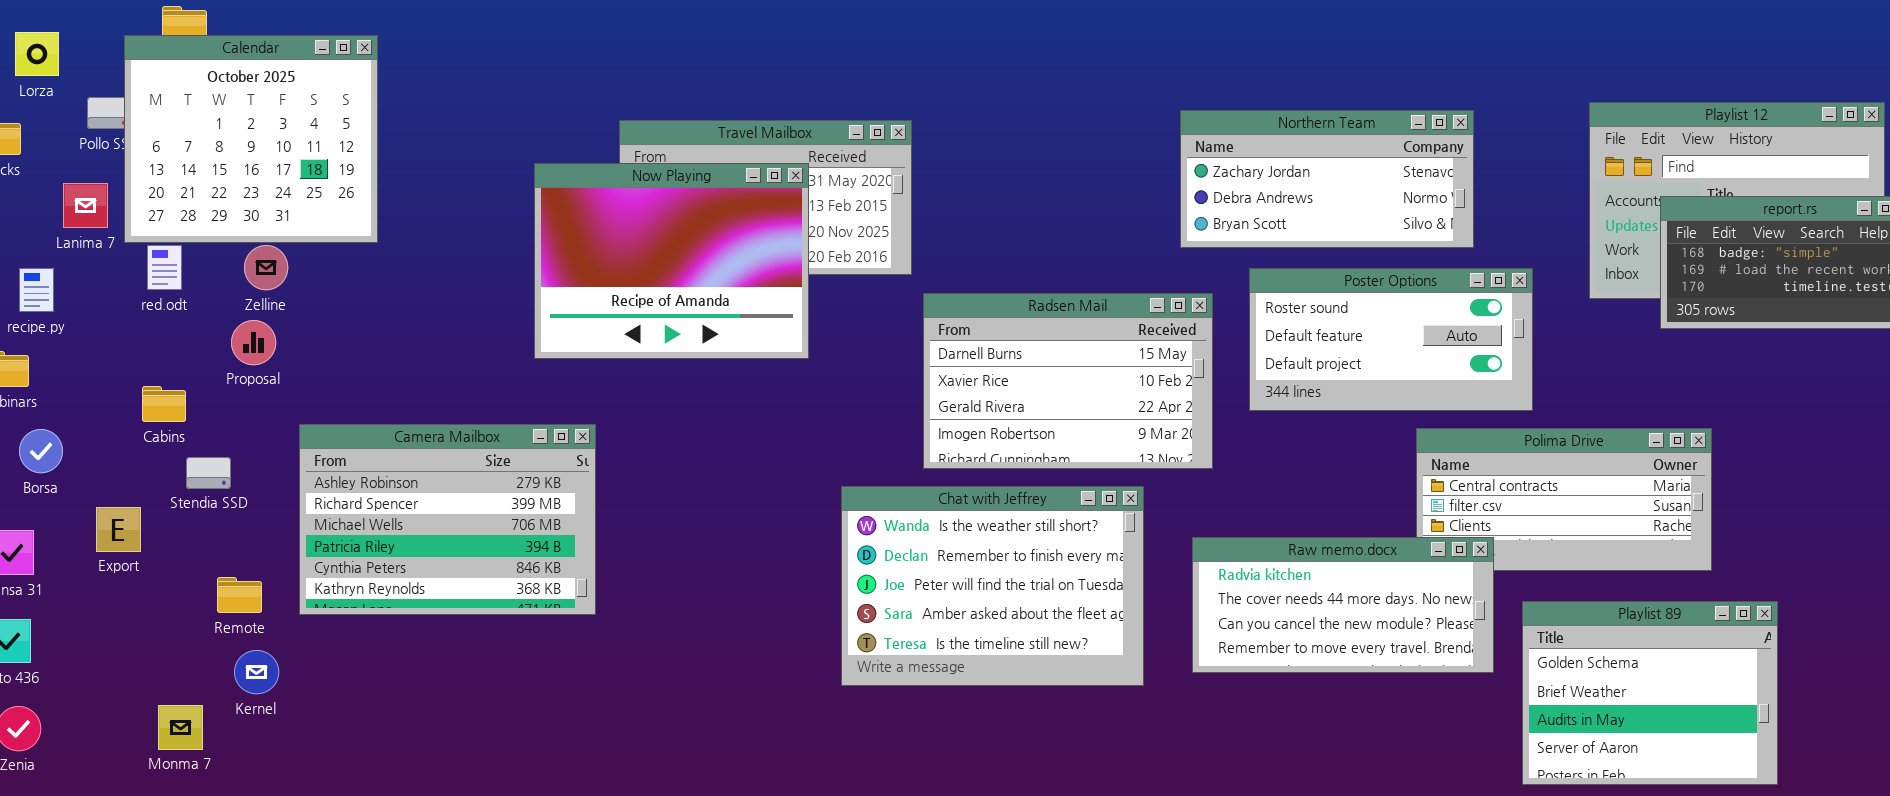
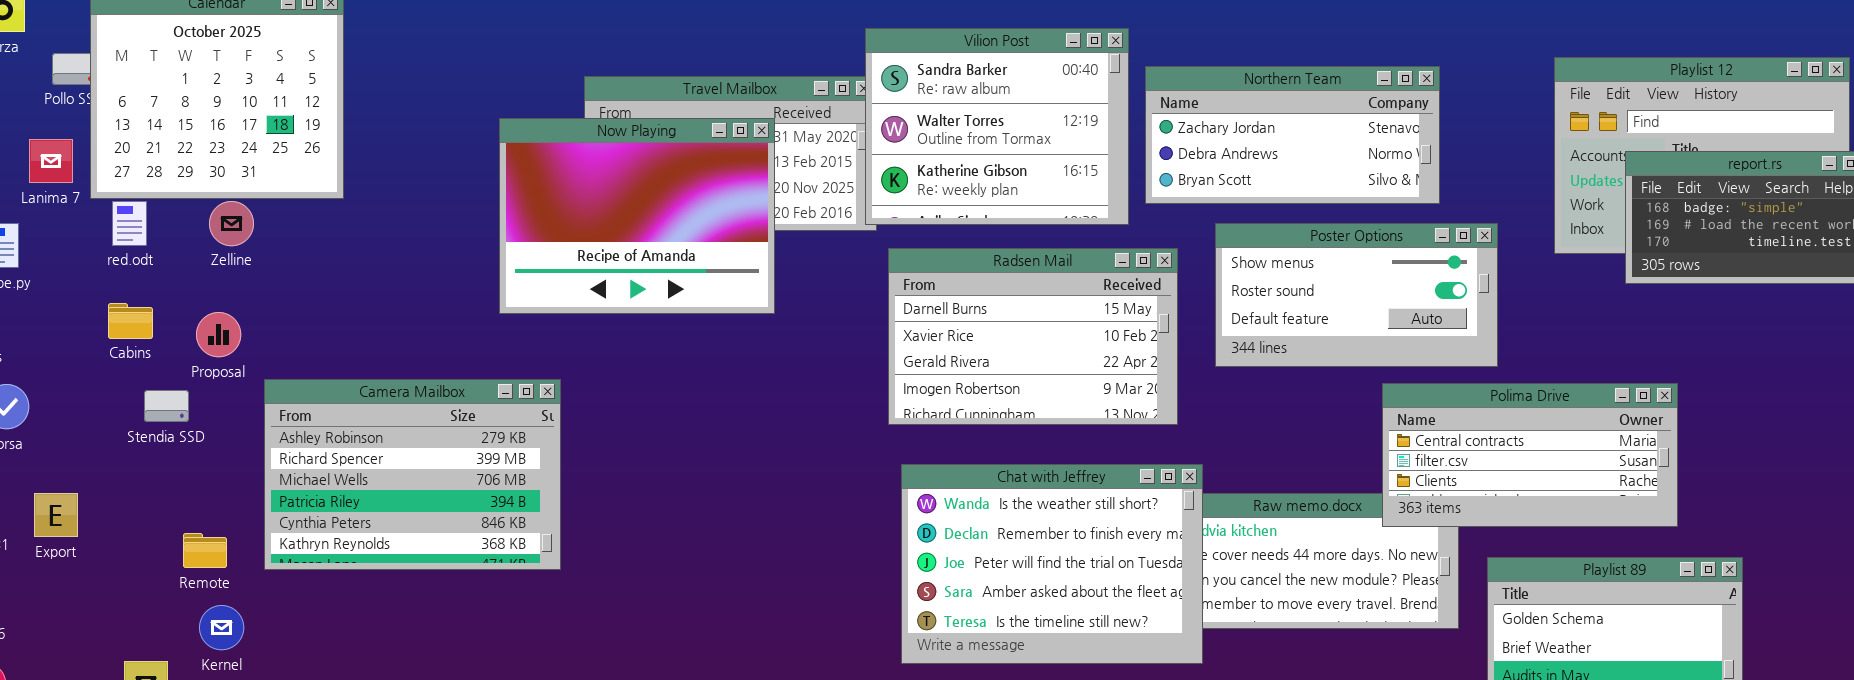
Vilion Post: none -> [865,28,1129,225], opened
Poster Options: [1249,268,1533,411] -> [1215,223,1498,367], scrolled up 1 row
Proposal: [231,320,276,365] -> [196,312,241,357], moved
Cabins: [142,386,186,422] -> [108,303,153,339], moved
Polima Drive: [1416,428,1712,571] -> [1382,383,1678,527], raised
Stendia SSD: [186,457,231,489] -> [144,390,189,422], moved
Chat with Jeffrey: [841,486,1144,686] -> [901,464,1203,664], moved
Export: [96,507,141,552] -> [34,493,78,537], moved

